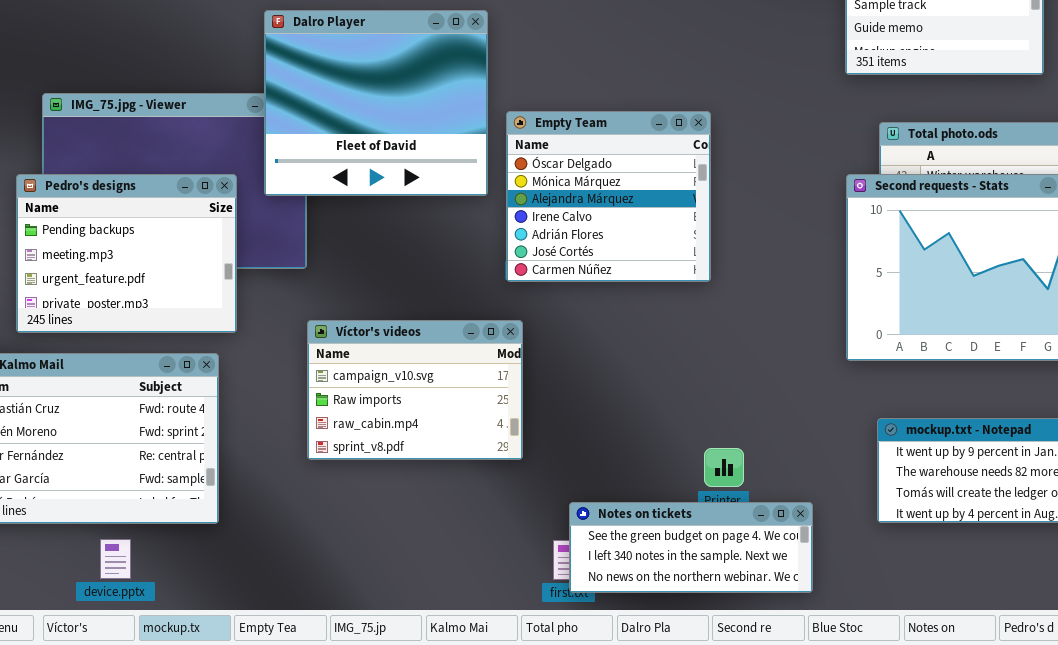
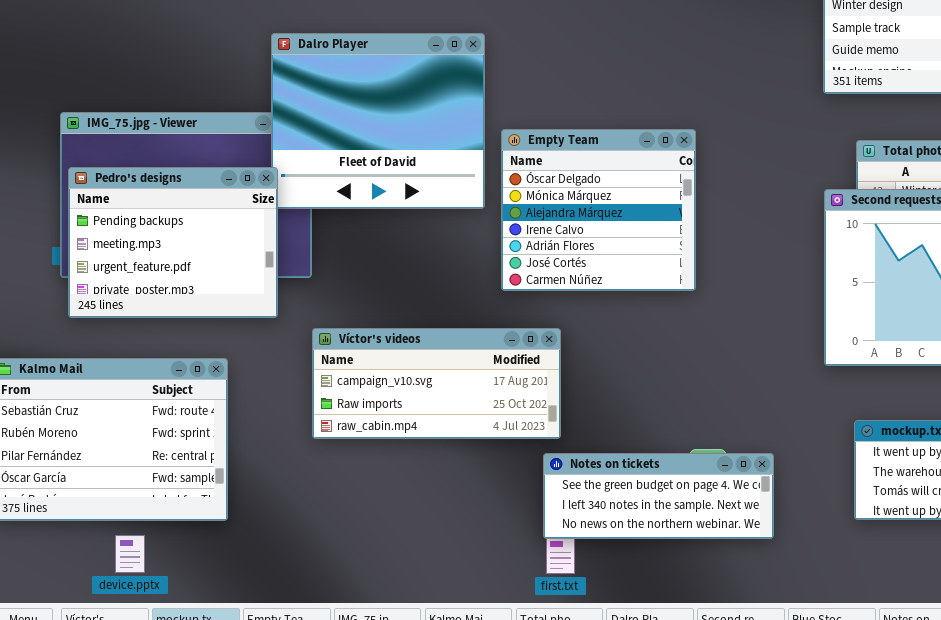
Pedro's designs: [16,174,237,333] -> [68,167,278,318], moved
Víctor's videos: [307,320,523,460] -> [312,328,561,439], resized
Notes on tickets: [569,502,813,593] -> [543,453,774,539], moved

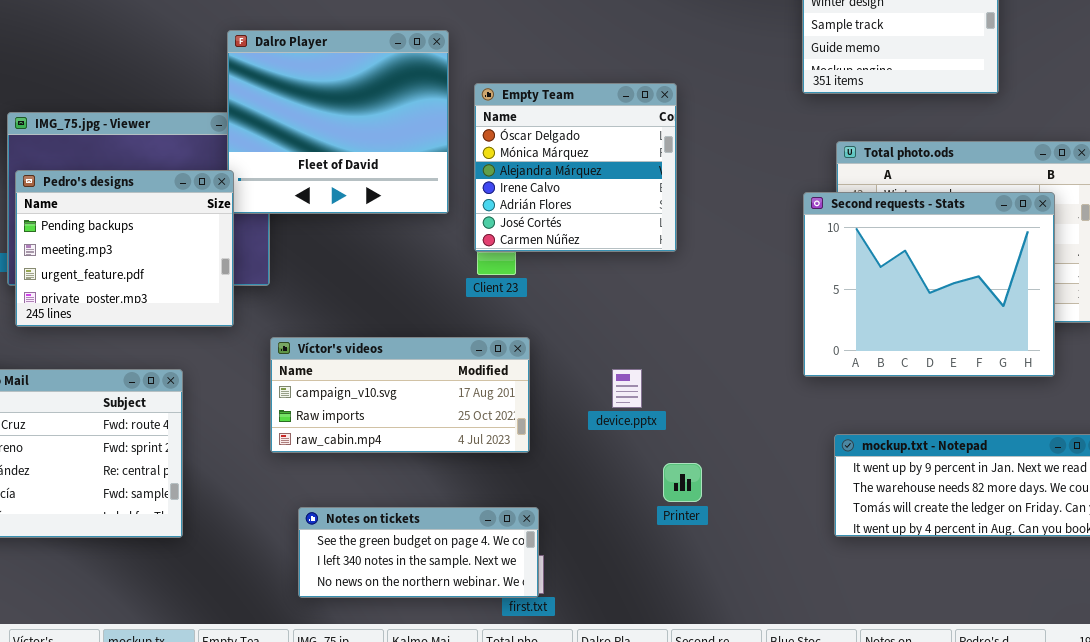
Empty Team: [501,129,696,291] -> [474,83,677,252], moved
Notes on tickets: [543,453,774,539] -> [298,507,539,598], moved
device.pptx: [115,535,145,573] -> [612,369,642,408], moved

